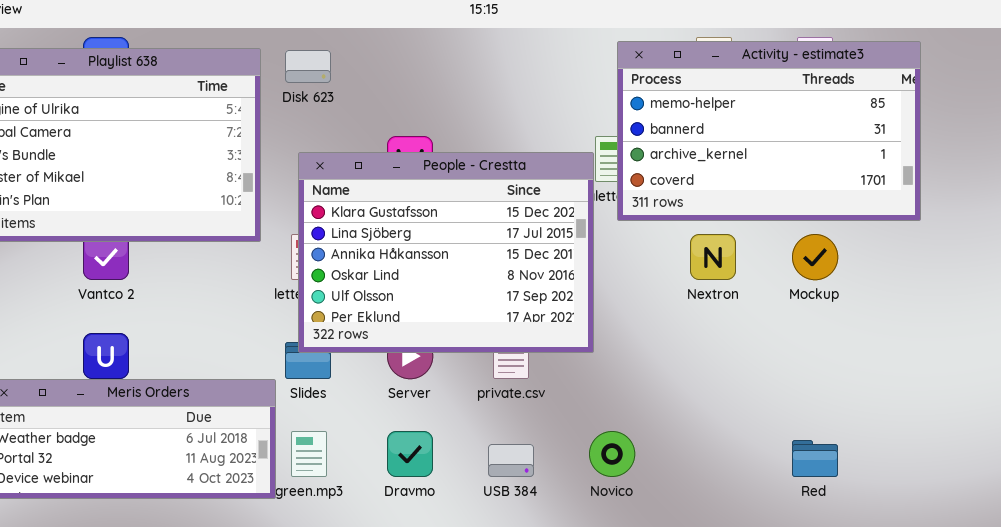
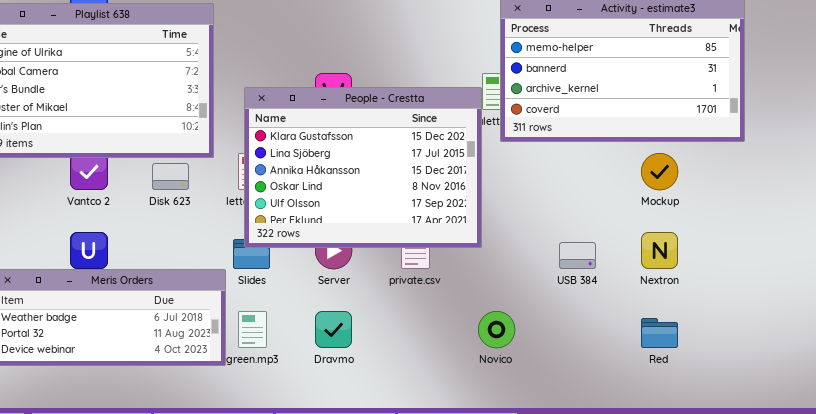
Disk 623: [285,50,331,83] -> [152,163,189,190], moved
Nextron: [690,234,736,280] -> [641,232,678,269], moved
USB 384: [488,444,534,477] -> [559,242,596,269], moved

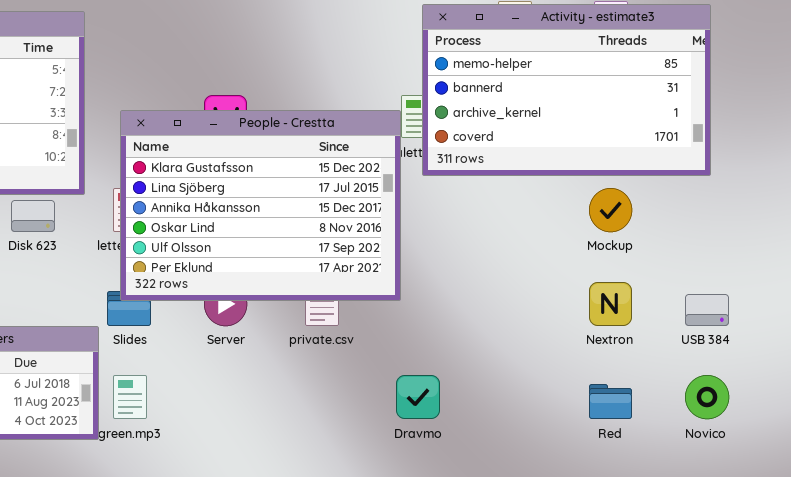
USB 384: [559,242,596,269] -> [685,294,729,326], moved
Dravmo: [315,311,352,348] -> [396,375,440,419], moved
Novico: [478,311,515,348] -> [685,375,729,419], moved

